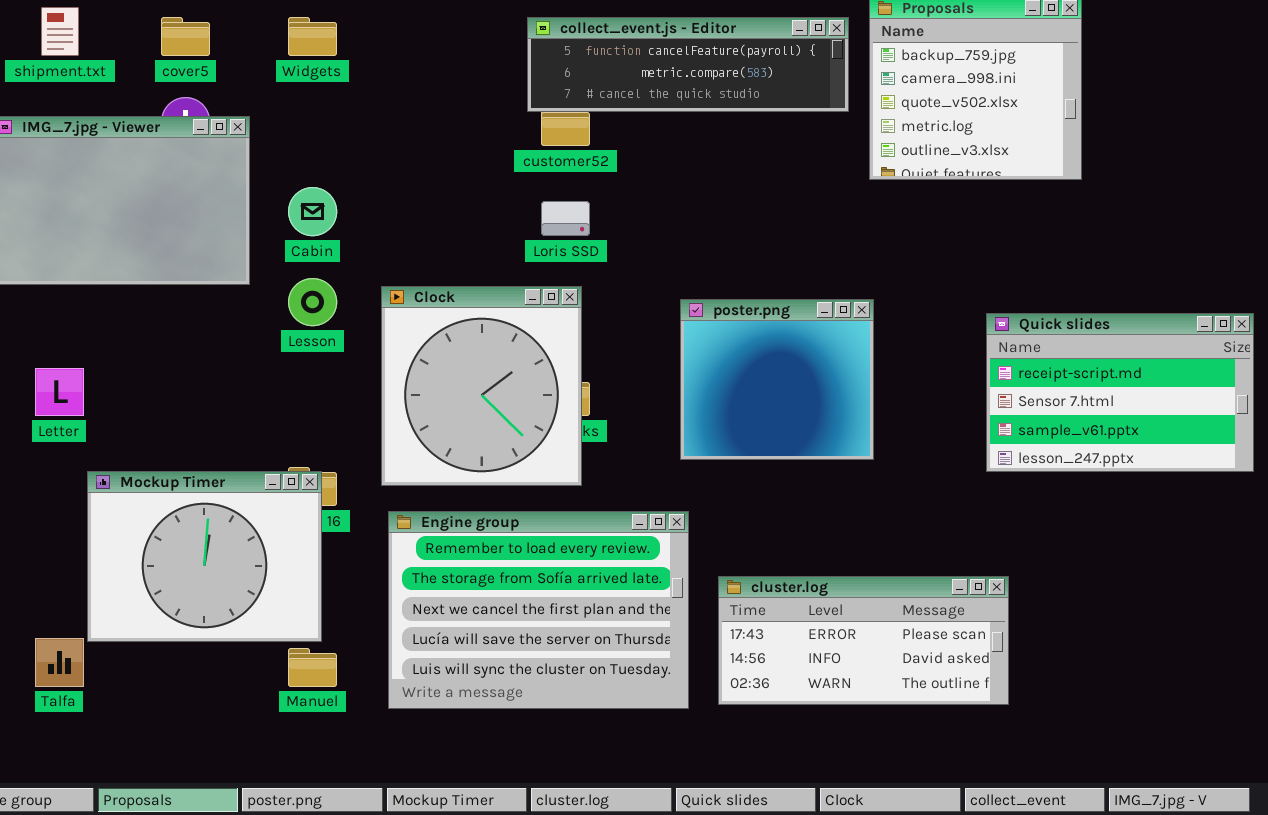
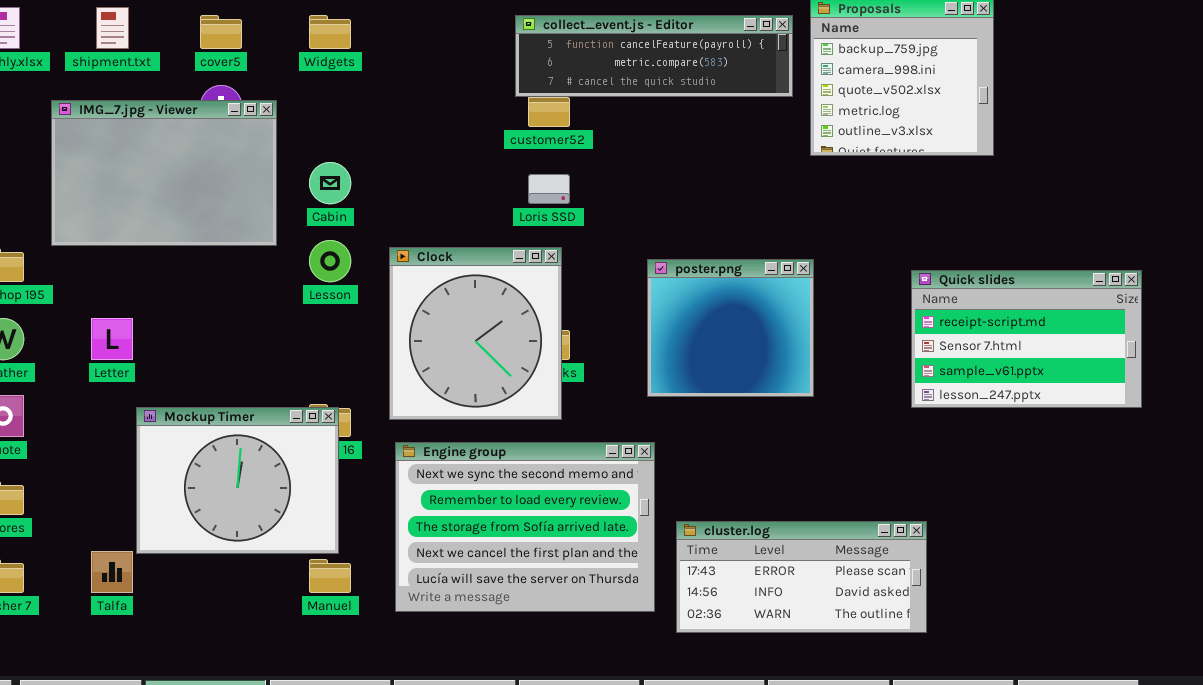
Engine group: [388,511,689,709] -> [395,442,655,612], scrolled up 1 row
cluster.log: [718,576,1009,705] -> [676,521,927,633], moved

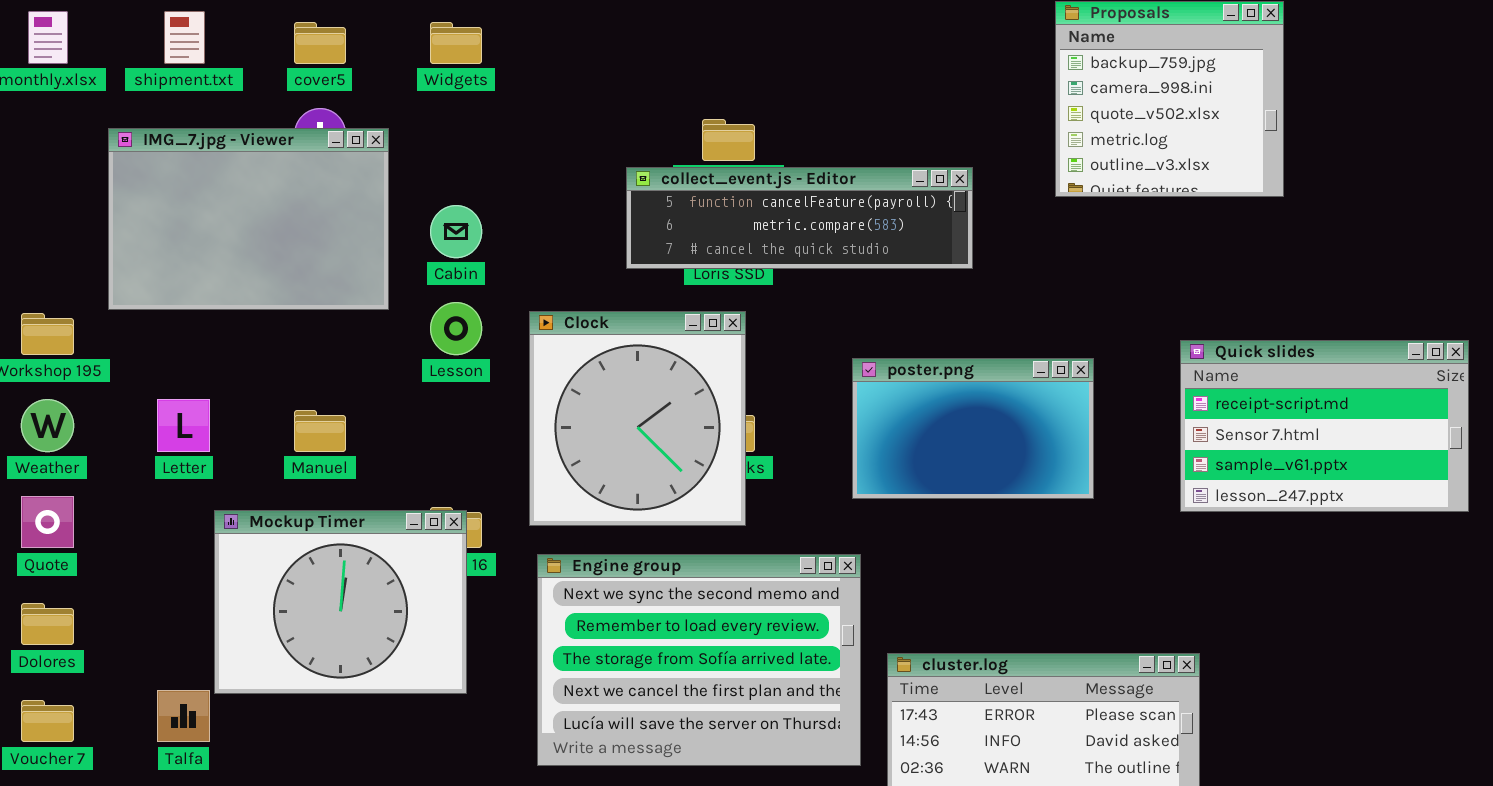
collect_event.js - Editor: [515,15,793,97] -> [626,167,973,269], moved
poster.png: [647,259,814,397] -> [852,358,1094,499], resized
Manuel: [309,559,351,593] -> [294,410,346,452], moved

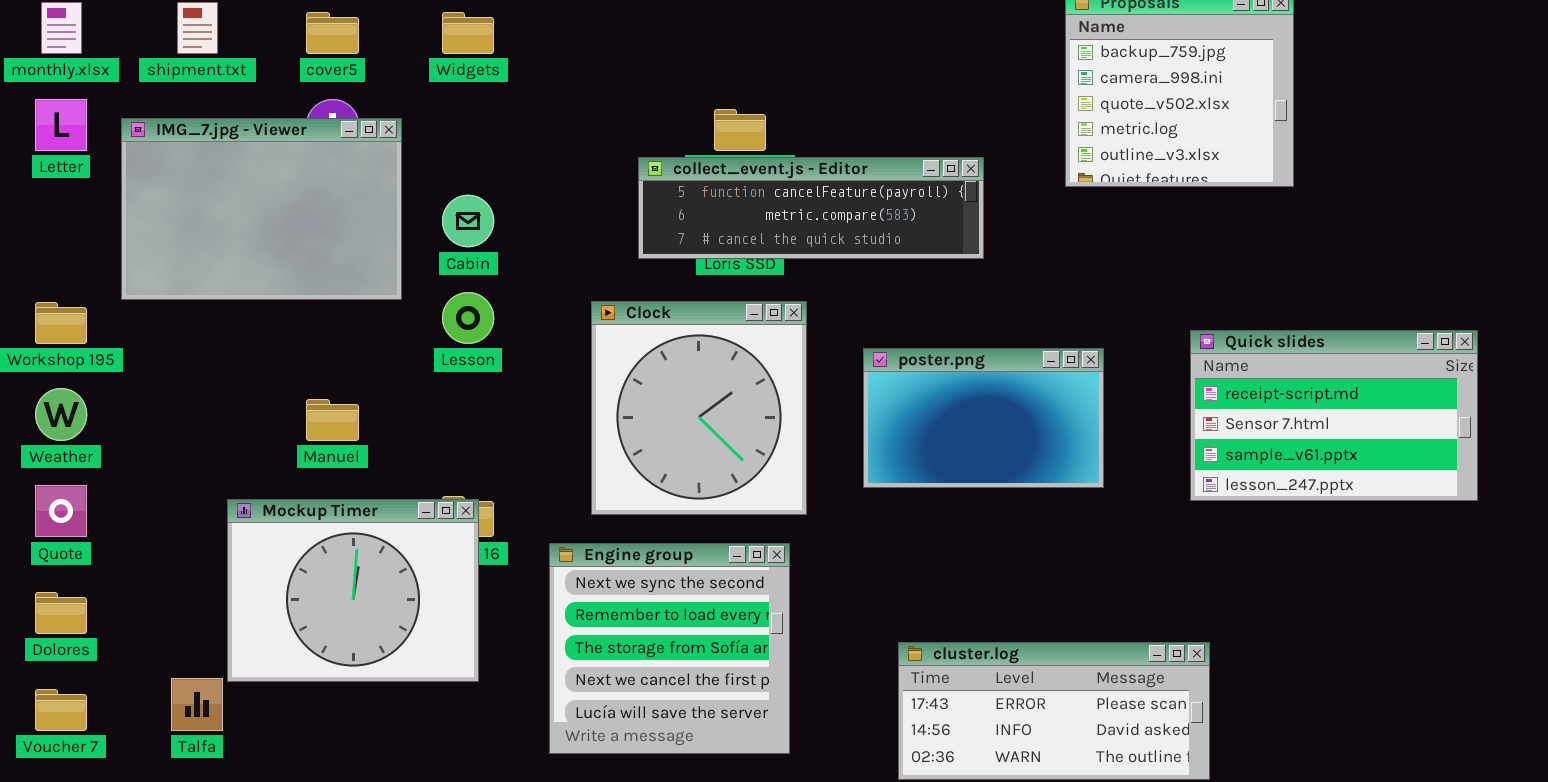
Clock: [529,311,746,526] -> [591,301,807,515], moved
Letter: [157,399,210,452] -> [35,99,87,151], moved
Engine group: [537,554,861,766] -> [549,543,790,754], resized

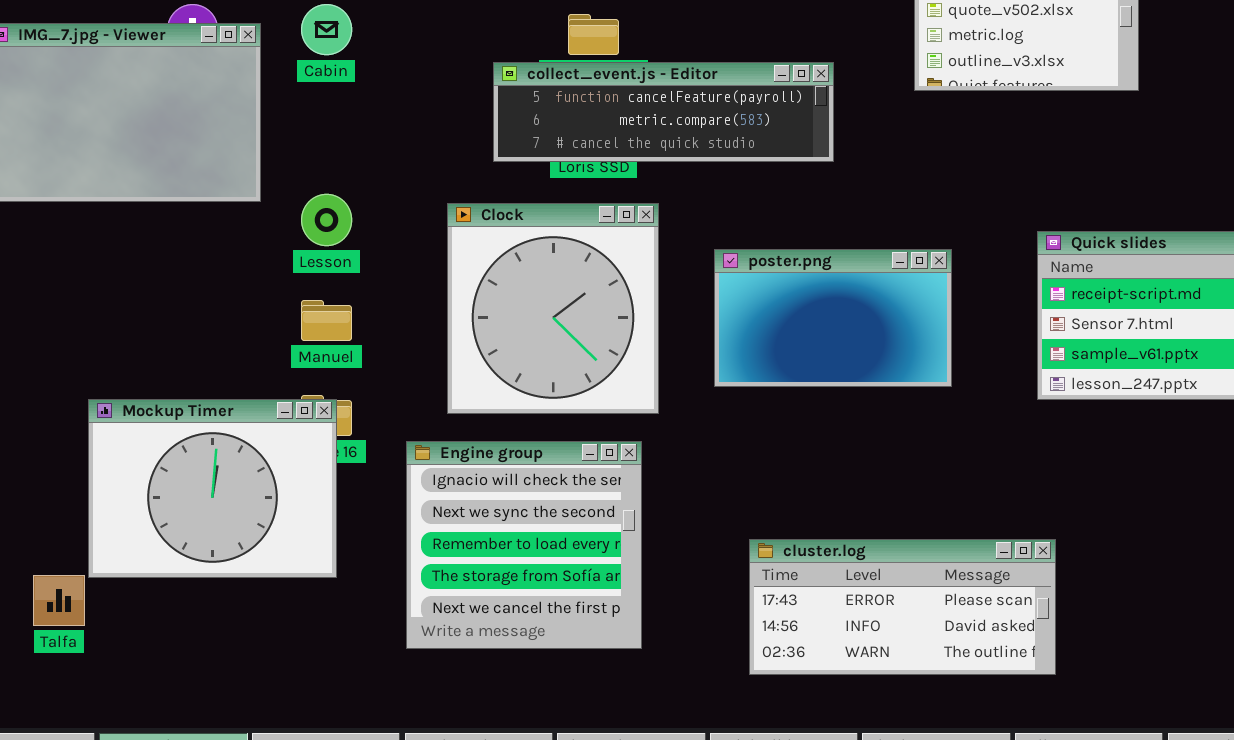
Cabin: [442,195,494,247] -> [301,4,352,55], moved
Manuel: [306,399,359,441] -> [301,300,352,341], moved
Engine group: [549,543,790,754] -> [406,441,642,649], scrolled up 1 row

